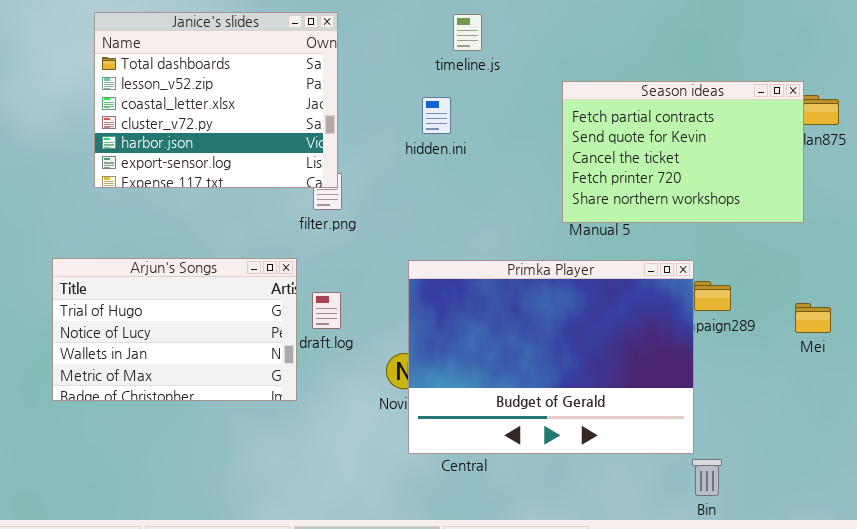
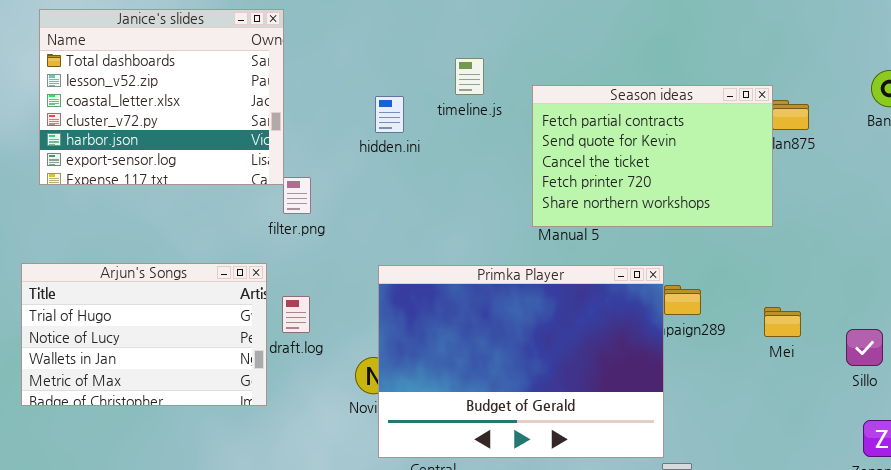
Janice's slides: [94,12,338,188] -> [39,9,284,185], moved
timeline.js: [453,14,482,51] -> [455,58,484,95], moved
hidden.ini: [422,97,451,134] -> [375,96,404,133], moved

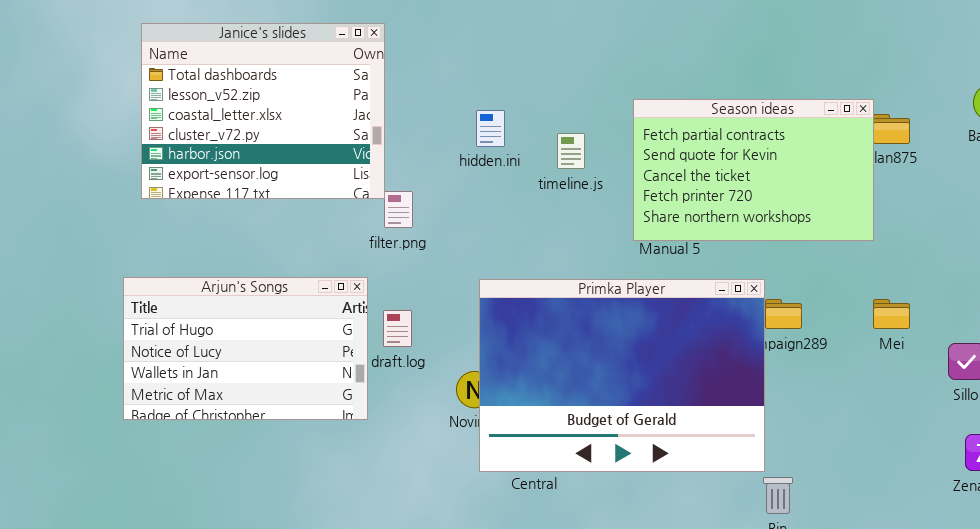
timeline.js: [455,58,484,95] -> [557,133,585,169], moved
Mei: [764,307,801,337] -> [873,299,910,329], moved

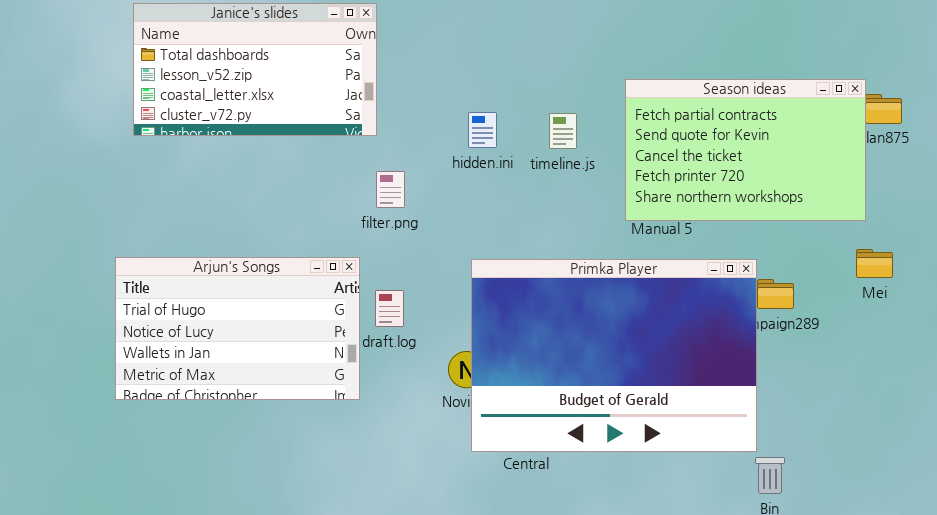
Janice's slides: [141,23,385,199] -> [133,3,377,136], resized
hidden.ini: [476,110,505,147] -> [468,112,497,148], moved
Mei: [873,299,910,329] -> [856,249,893,278], moved

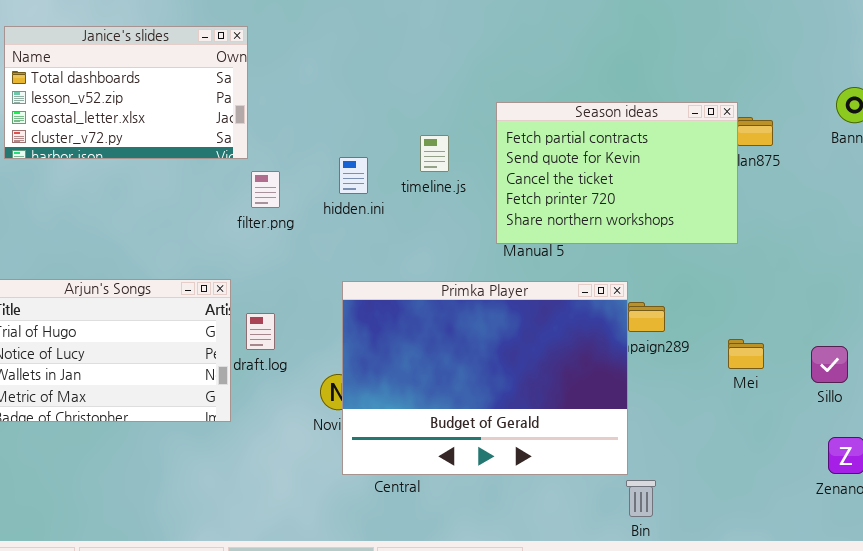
hidden.ini: [468,112,497,148] -> [339,157,368,194], moved
filter.png: [376,171,405,208] -> [251,171,280,208], moved
Mei: [856,249,893,278] -> [728,339,764,369], moved

